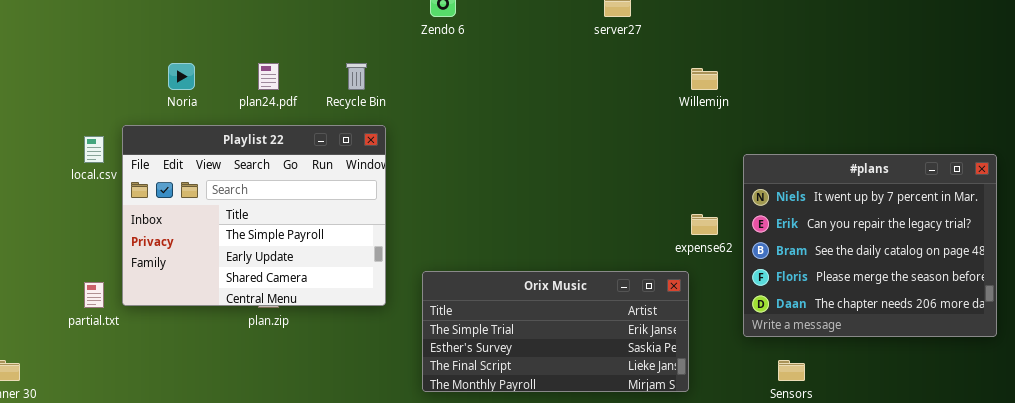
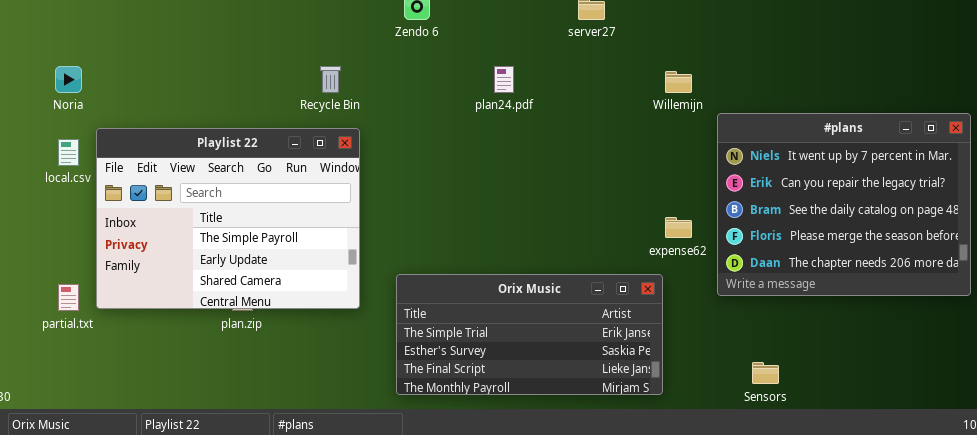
Noria: [168,63,195,90] -> [55,66,82,93], moved
plan24.pdf: [258,63,279,90] -> [494,66,514,93], moved
#plans: [743,154,997,337] -> [717,113,971,296], moved

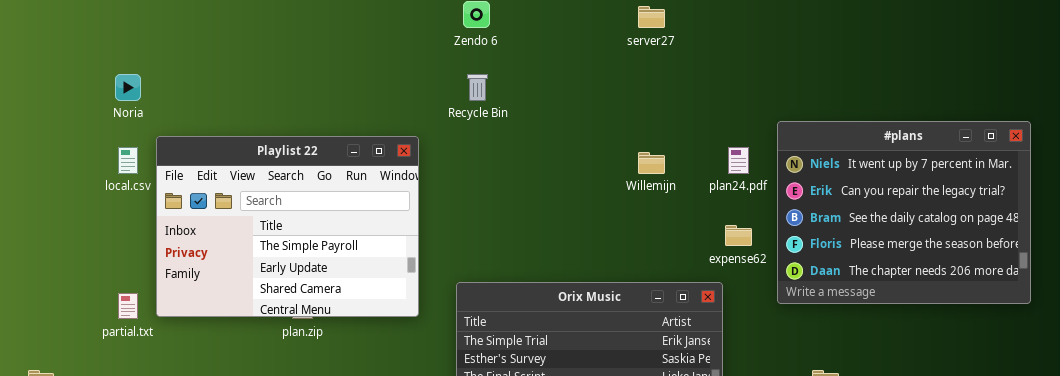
Recycle Bin: [320,66,341,93] -> [467,74,488,101], moved
plan24.pdf: [494,66,514,93] -> [728,147,749,174], moved
Willemijn: [665,71,692,93] -> [638,152,665,174], moved

